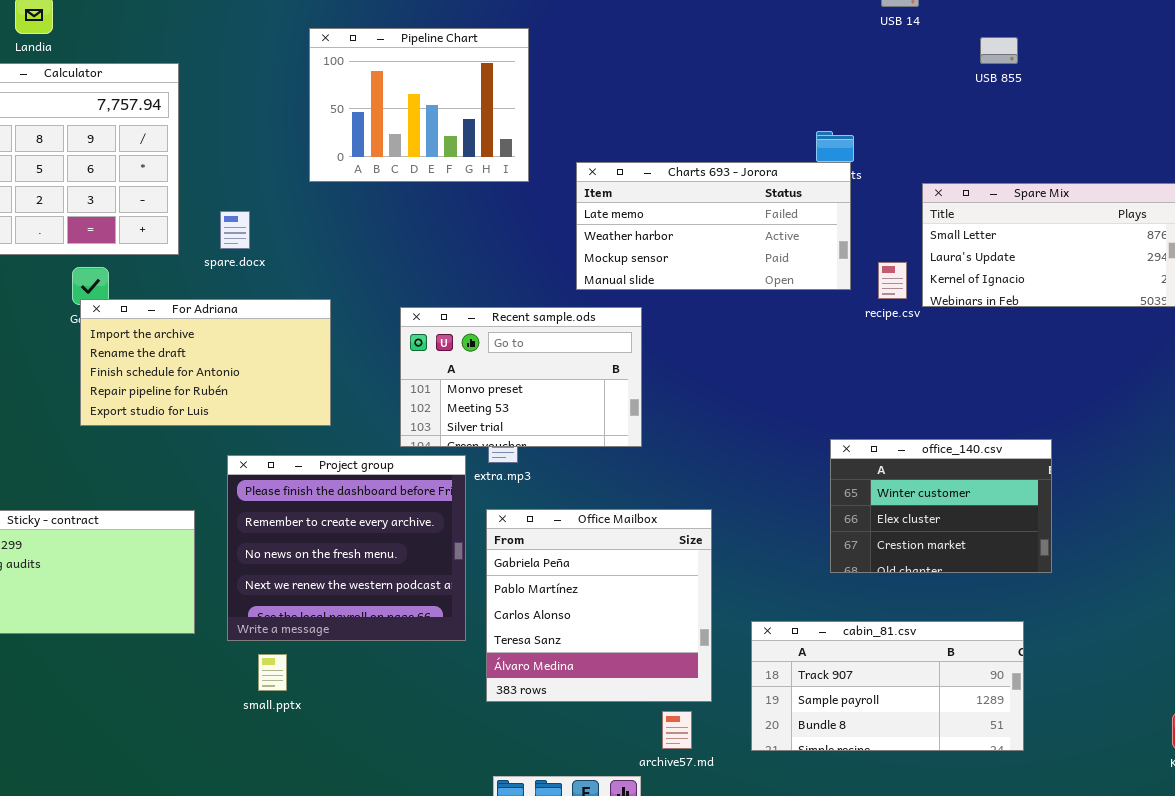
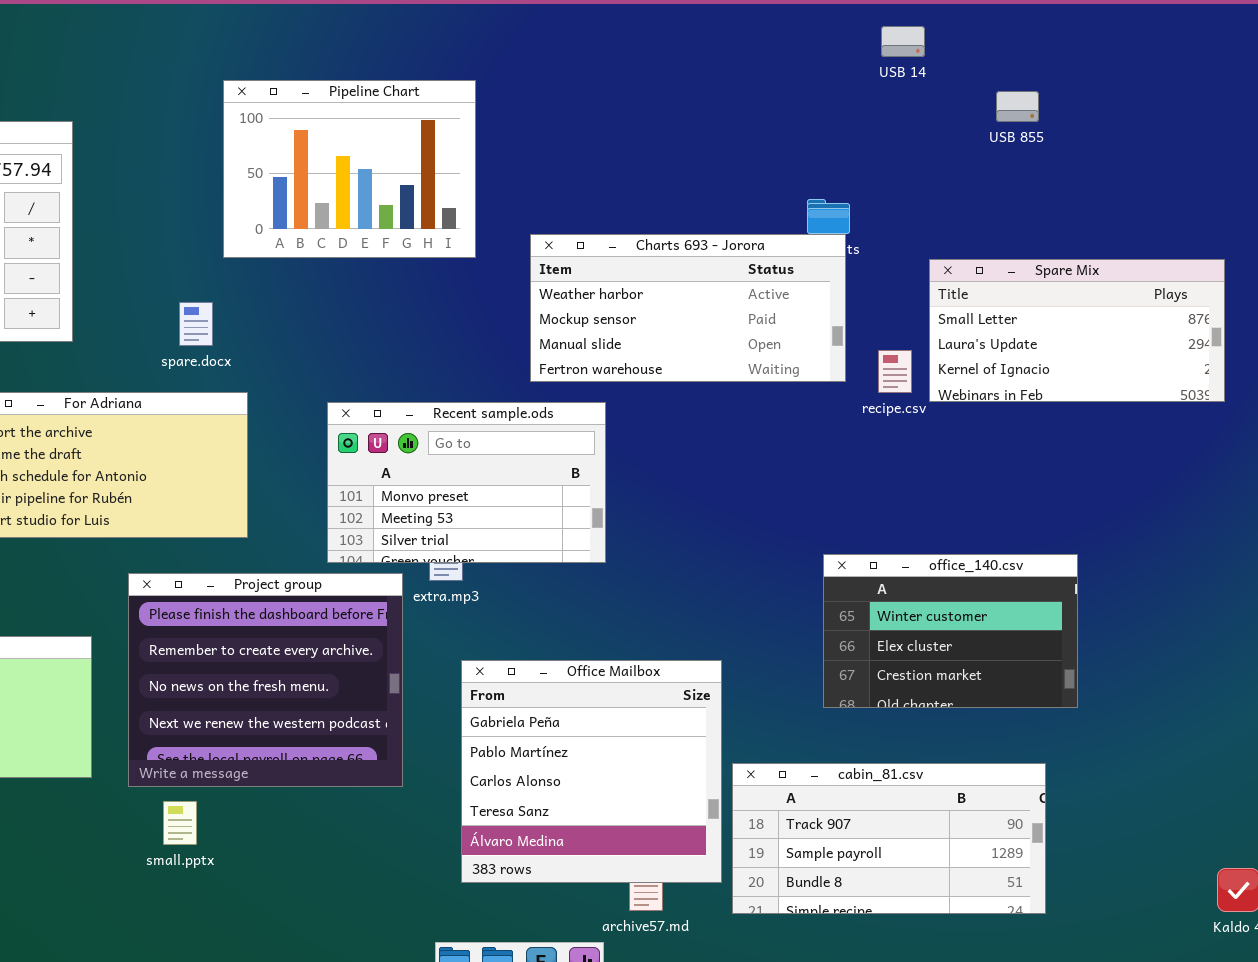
Charts 693 - Jorora: [576,162,851,290] -> [530,234,846,382], scrolled down 1 row
spare.docx: [220,211,250,249] -> [179,302,213,346], moved
Office Mailbox: [486,509,712,702] -> [461,660,722,883], moved

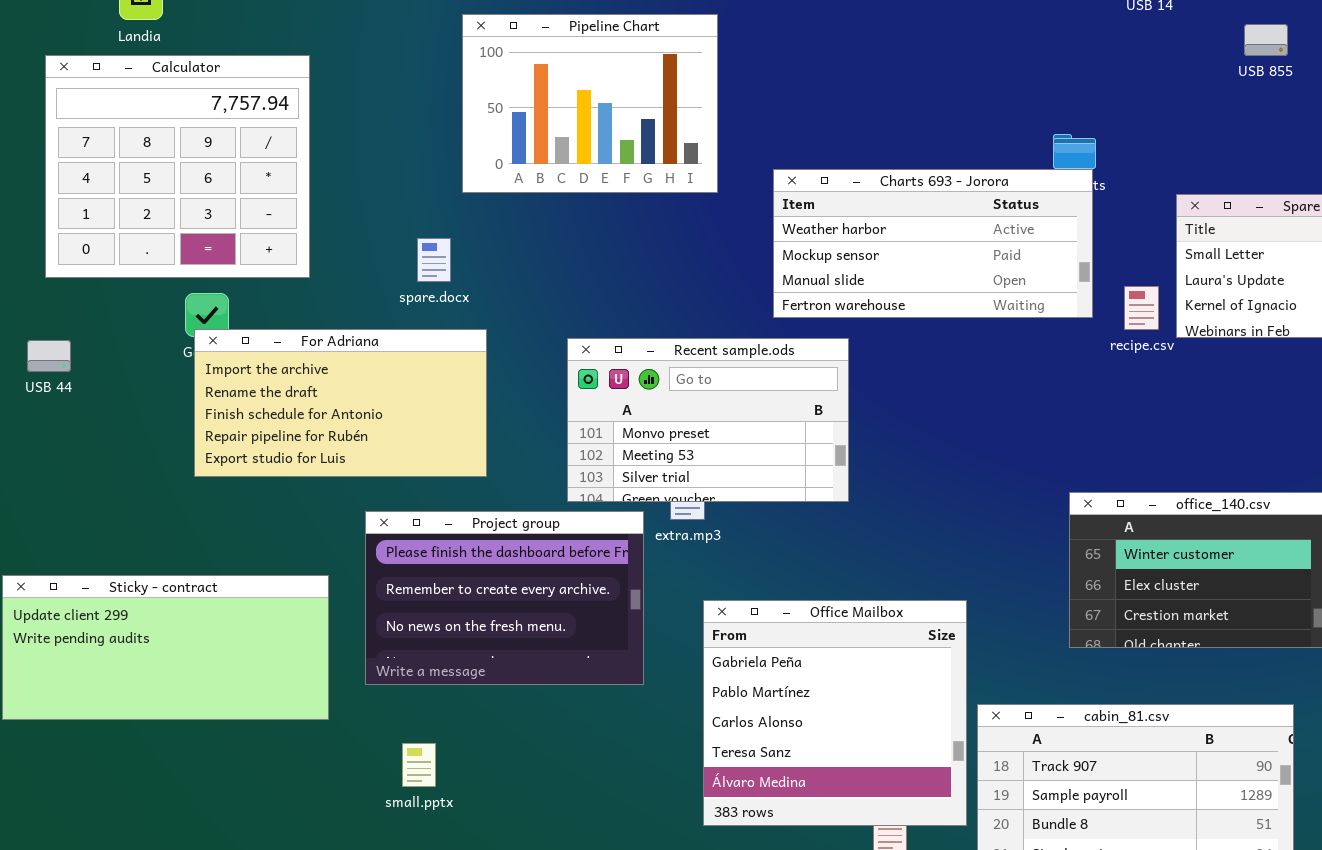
Project group: [128,573,403,787] -> [365,511,644,685], resized

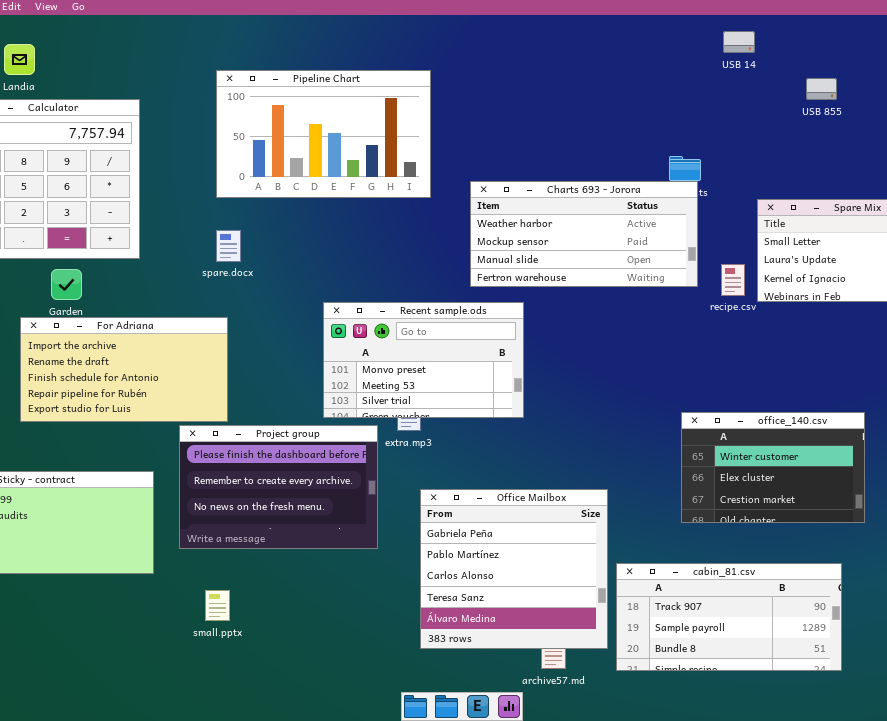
Pipeline Chart: [462,14,718,193] -> [216,70,431,198], resized
For Adriana: [194,329,487,477] -> [20,317,228,422], moved

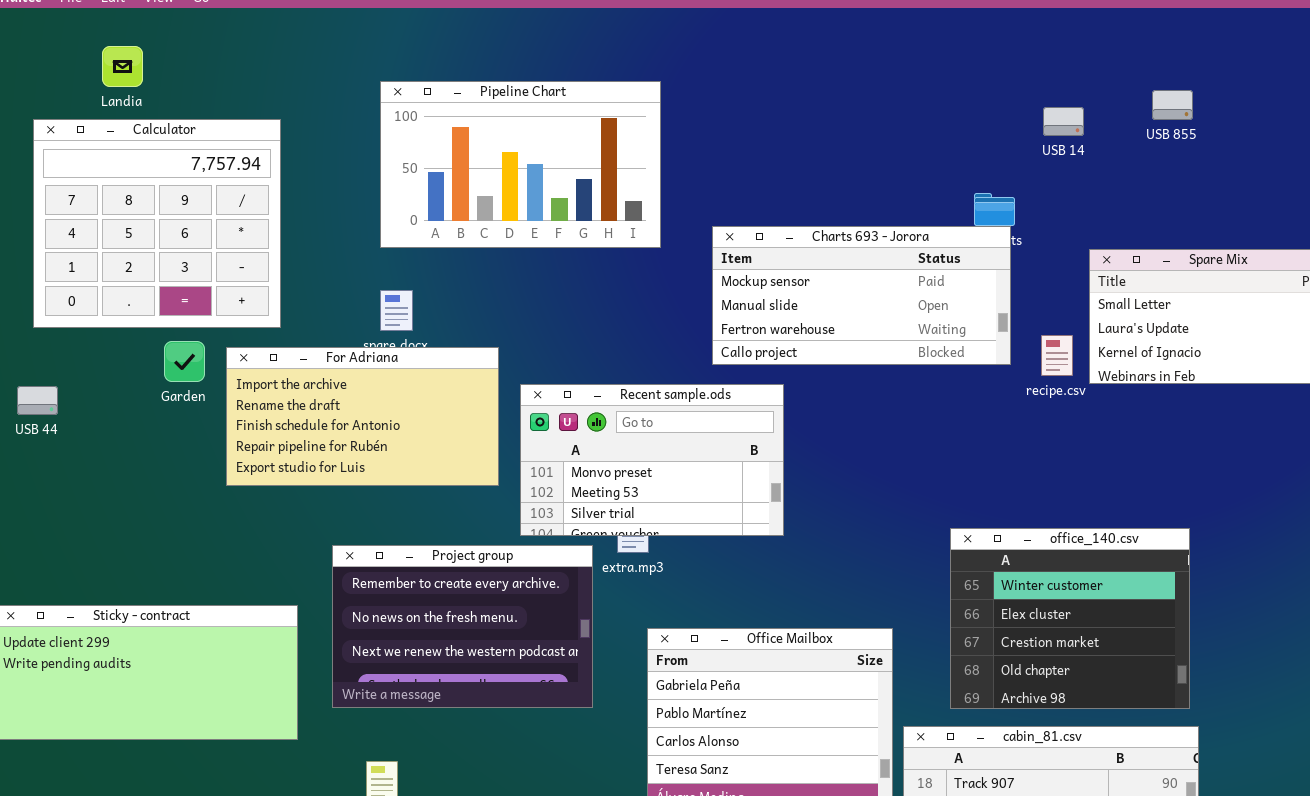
USB 14: [723,31,755,53] -> [1043,107,1084,136], moved
Charts 693 - Jorora: [470,181,698,287] -> [712,226,1011,365], scrolled down 1 row
For Adriana: [20,317,228,422] -> [226,347,499,486], moved
office_140.csv: [681,412,865,523] -> [950,528,1190,709], moved, resized
Project group: [179,425,378,549] -> [332,545,593,708], scrolled down 1 row

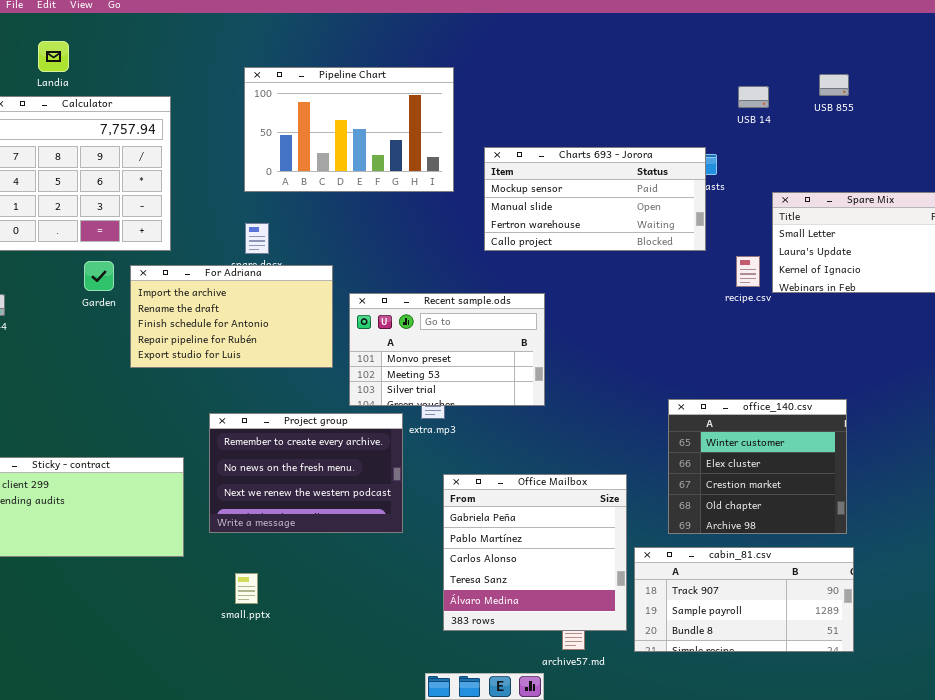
Charts 693 - Jorora: [712,226,1011,365] -> [484,147,706,251], moved

